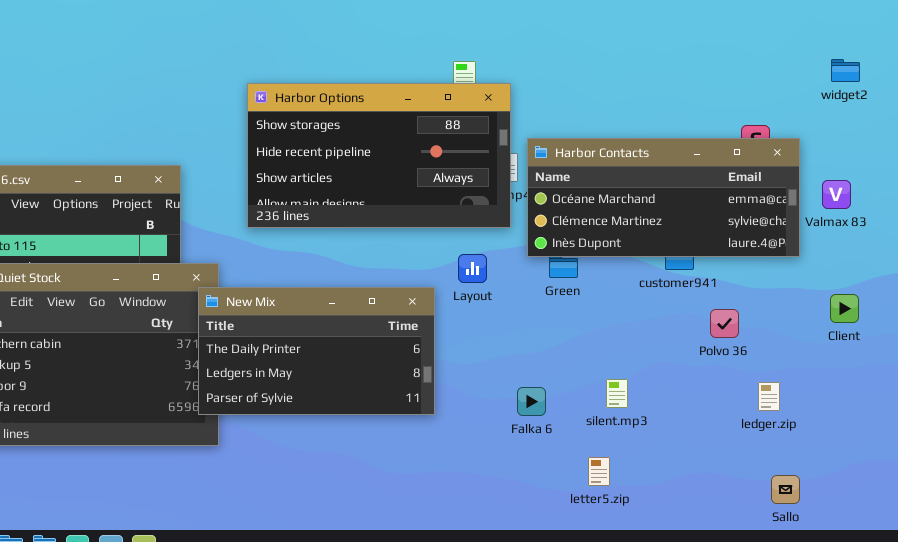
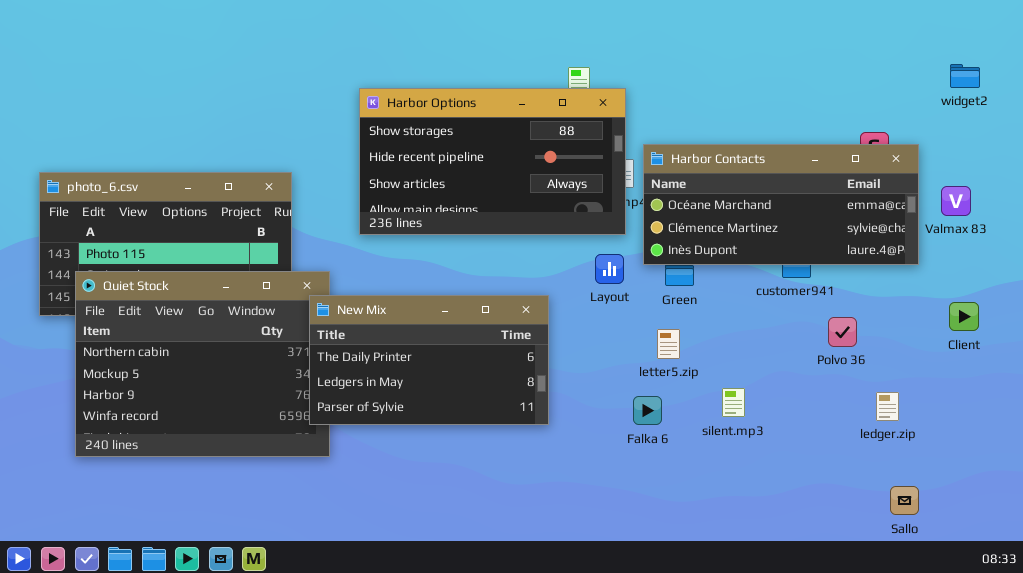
Layout: [458,254,487,283] -> [595,254,624,284], moved
letter5.zip: [588,457,610,486] -> [657,329,680,359], moved

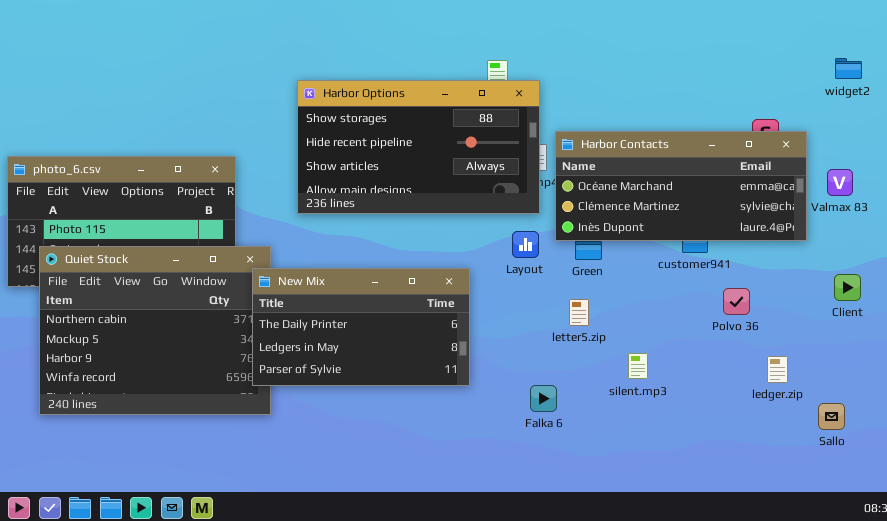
Falka 6: [633,396,662,425] -> [530,385,557,412], moved
Sallo: [890,486,919,515] -> [818,403,845,430], moved

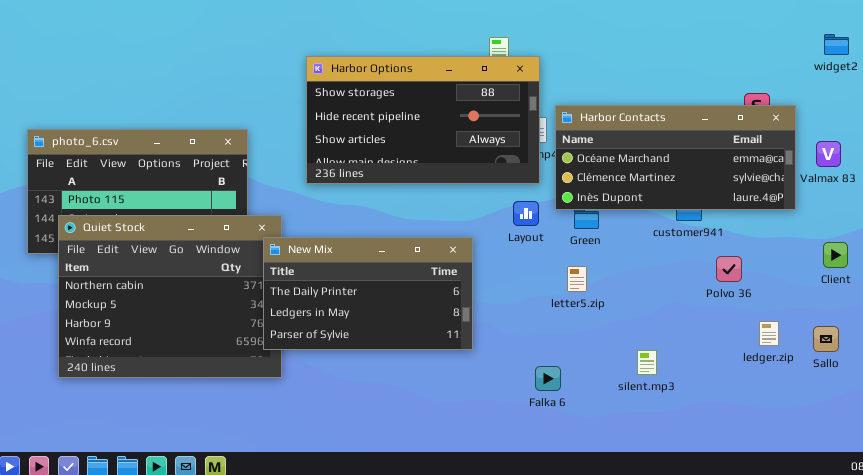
silent.mp3: [628,353,648,379] -> [637,350,657,375], moved
Falka 6: [530,385,557,412] -> [535,366,561,391], moved
Sallo: [818,403,845,430] -> [813,326,839,352], moved

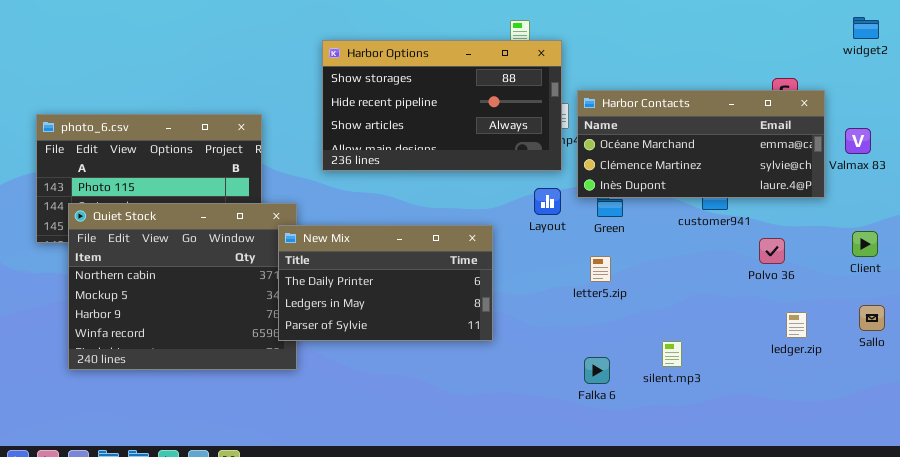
Polvo 36: [716,256,742,282] -> [759,238,785,264], moved
Sallo: [813,326,839,352] -> [859,305,885,331], moved
Falka 6: [535,366,561,391] -> [584,357,610,384], moved

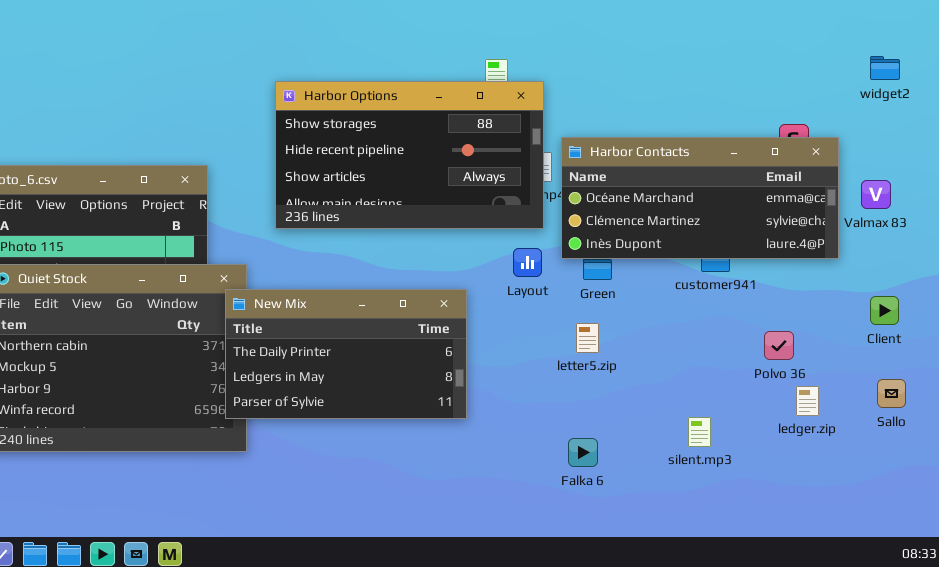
Polvo 36: [759,238,785,264] -> [764,331,794,360], moved
silent.mp3: [662,341,682,367] -> [688,417,711,447], moved

